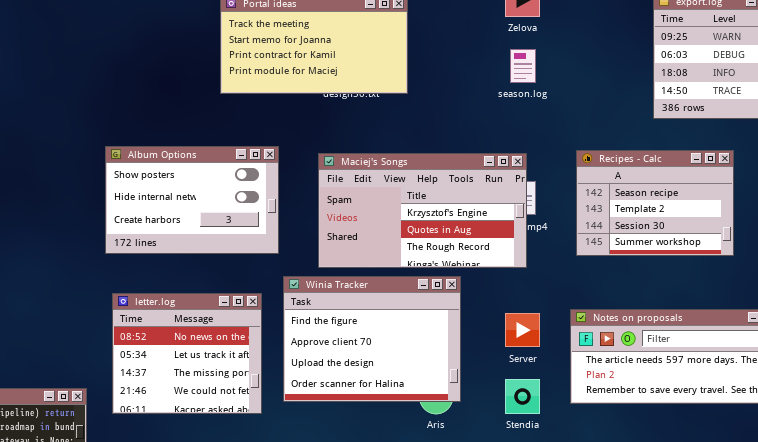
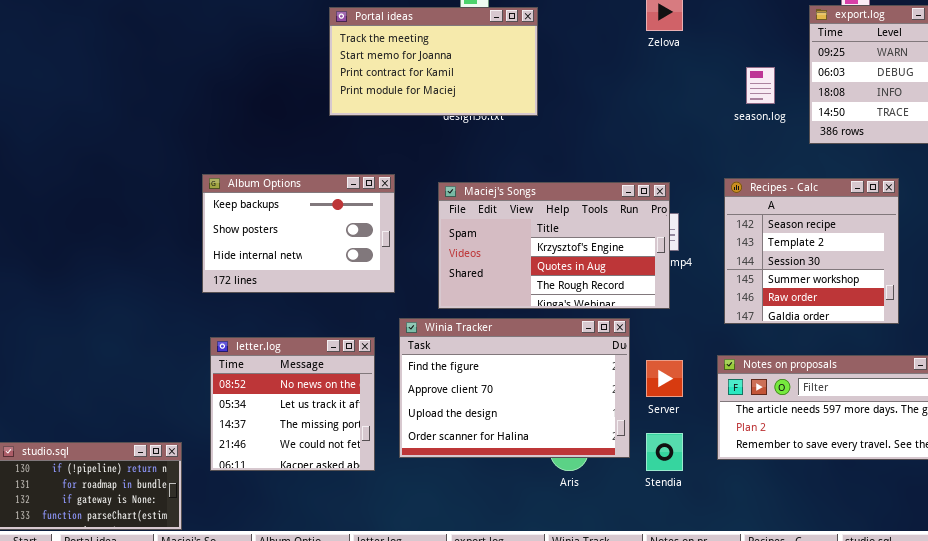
season.log: [510,49,536,83] -> [746,67,775,104], moved
Album Options: [105,146,279,254] -> [202,174,395,293], scrolled up 1 row
Recipes - Calc: [576,150,734,256] -> [724,178,899,324], resized
Winia Tracker: [283,276,461,402] -> [399,318,630,458], resized

